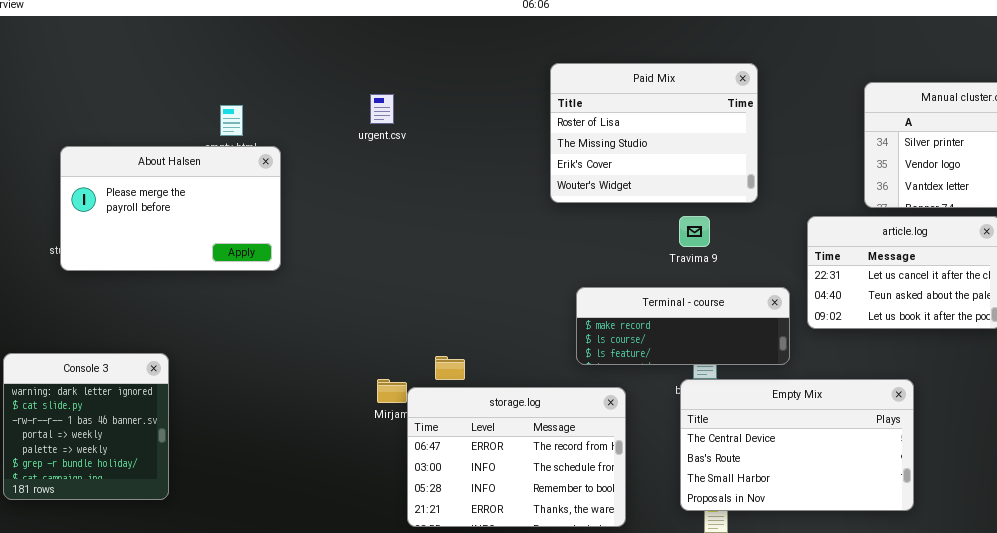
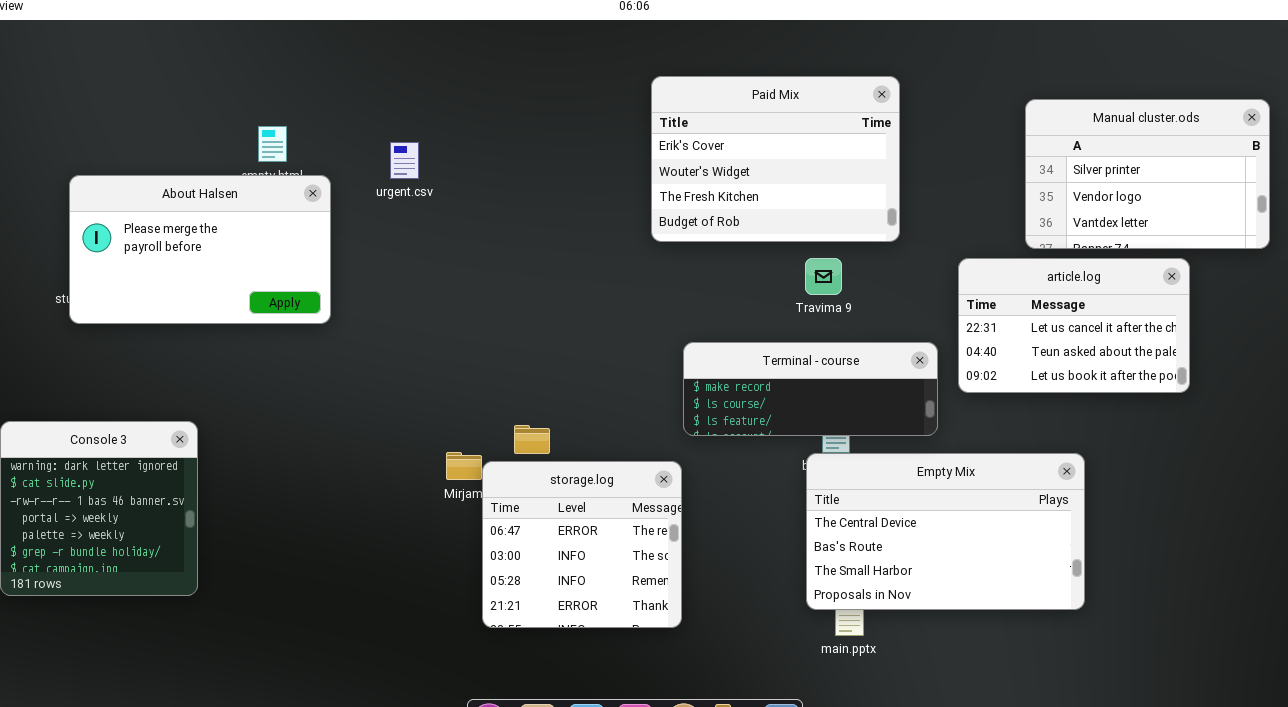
Paid Mix: [550,63,758,203] -> [651,76,900,242], scrolled down 2 rows
urgent.csv: [370,94,394,124] -> [390,142,419,179], moved
storage.log: [407,387,626,527] -> [482,461,682,628], resized

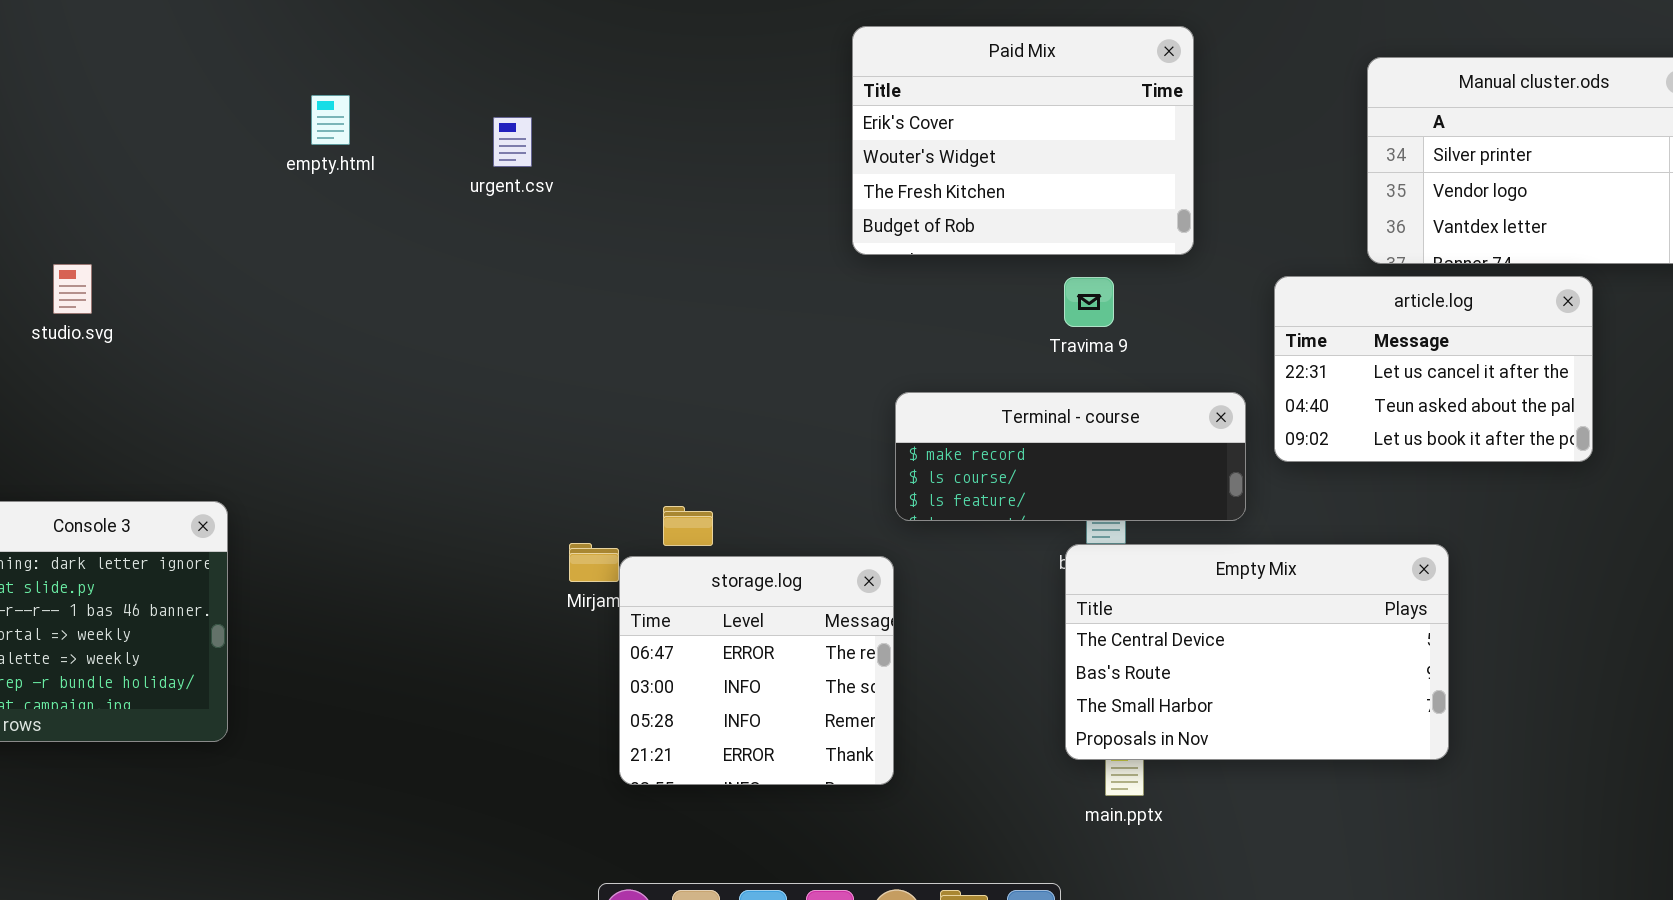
About Halsen: [69,175,331,324] -> none, closed

